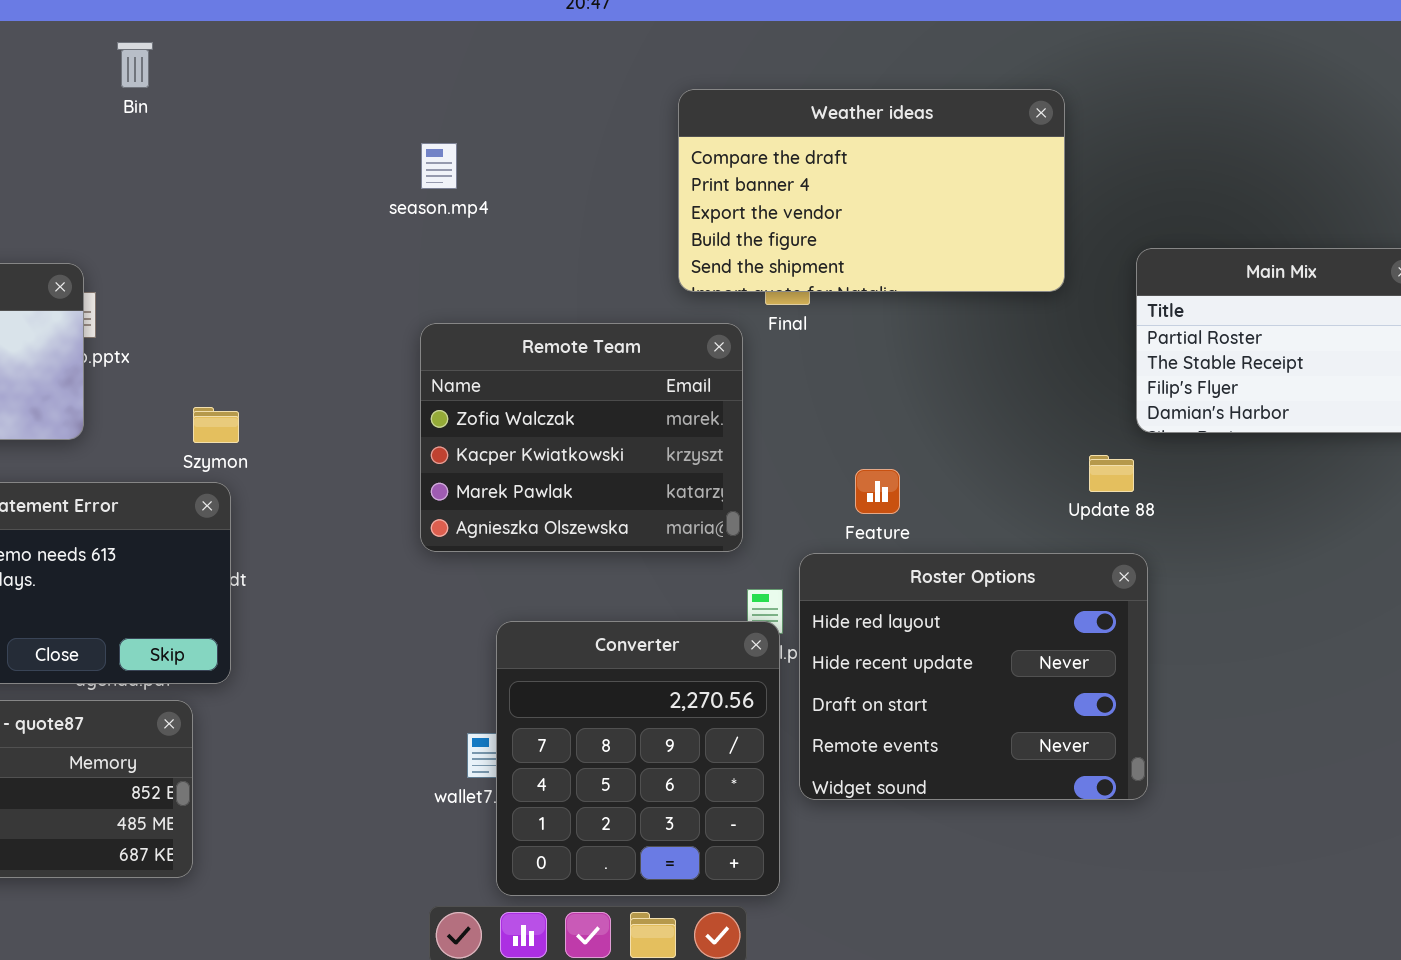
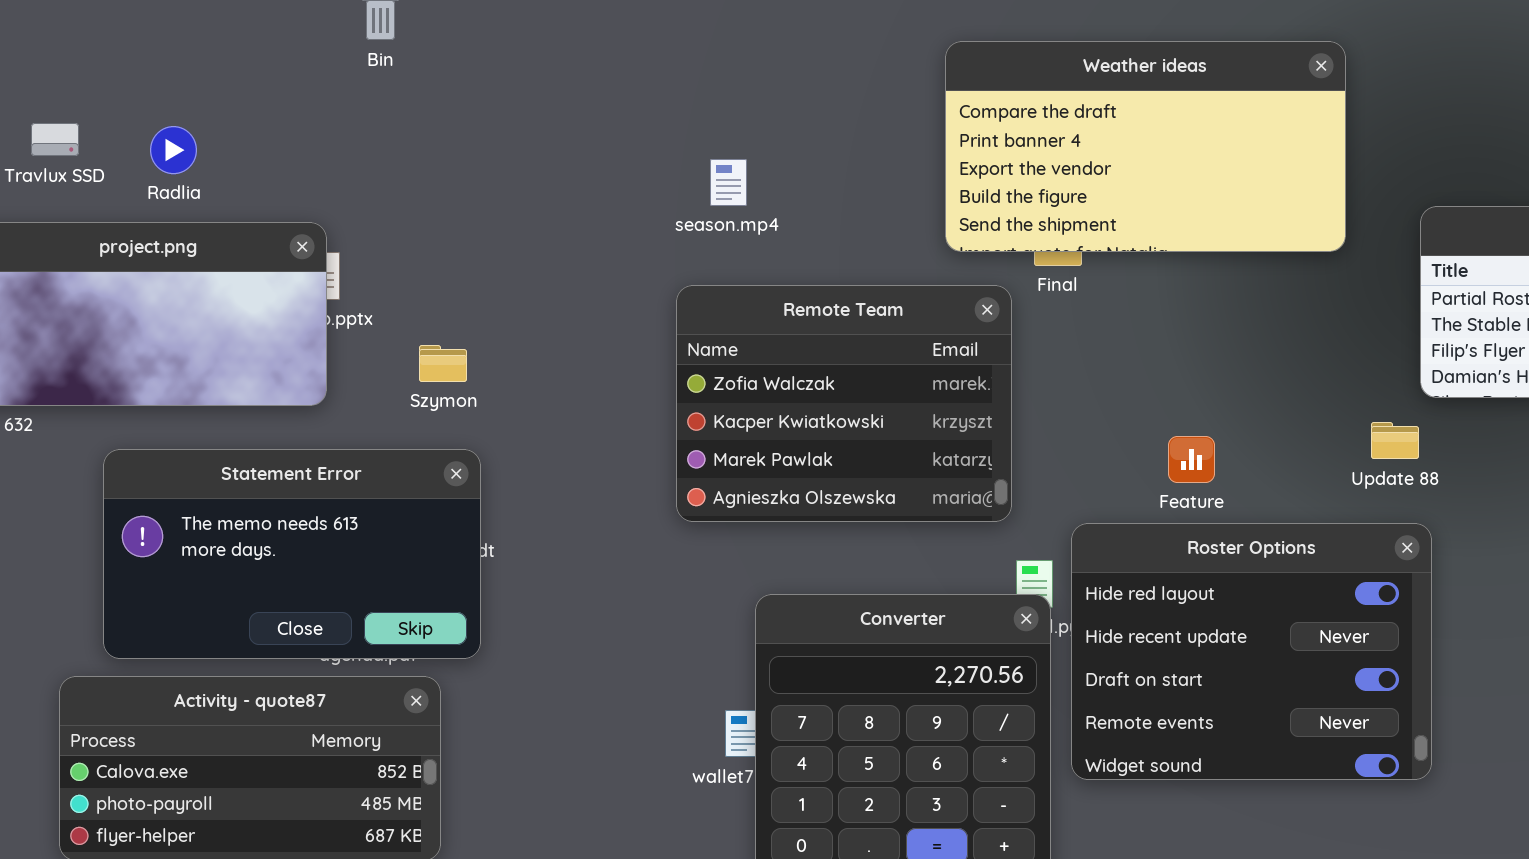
season.mp4: [421,143,457,189] -> [710,159,747,206], moved
Szymon: [193,407,239,443] -> [419,345,467,382], moved
Feature: [855,469,900,514] -> [1168,436,1215,483], moved

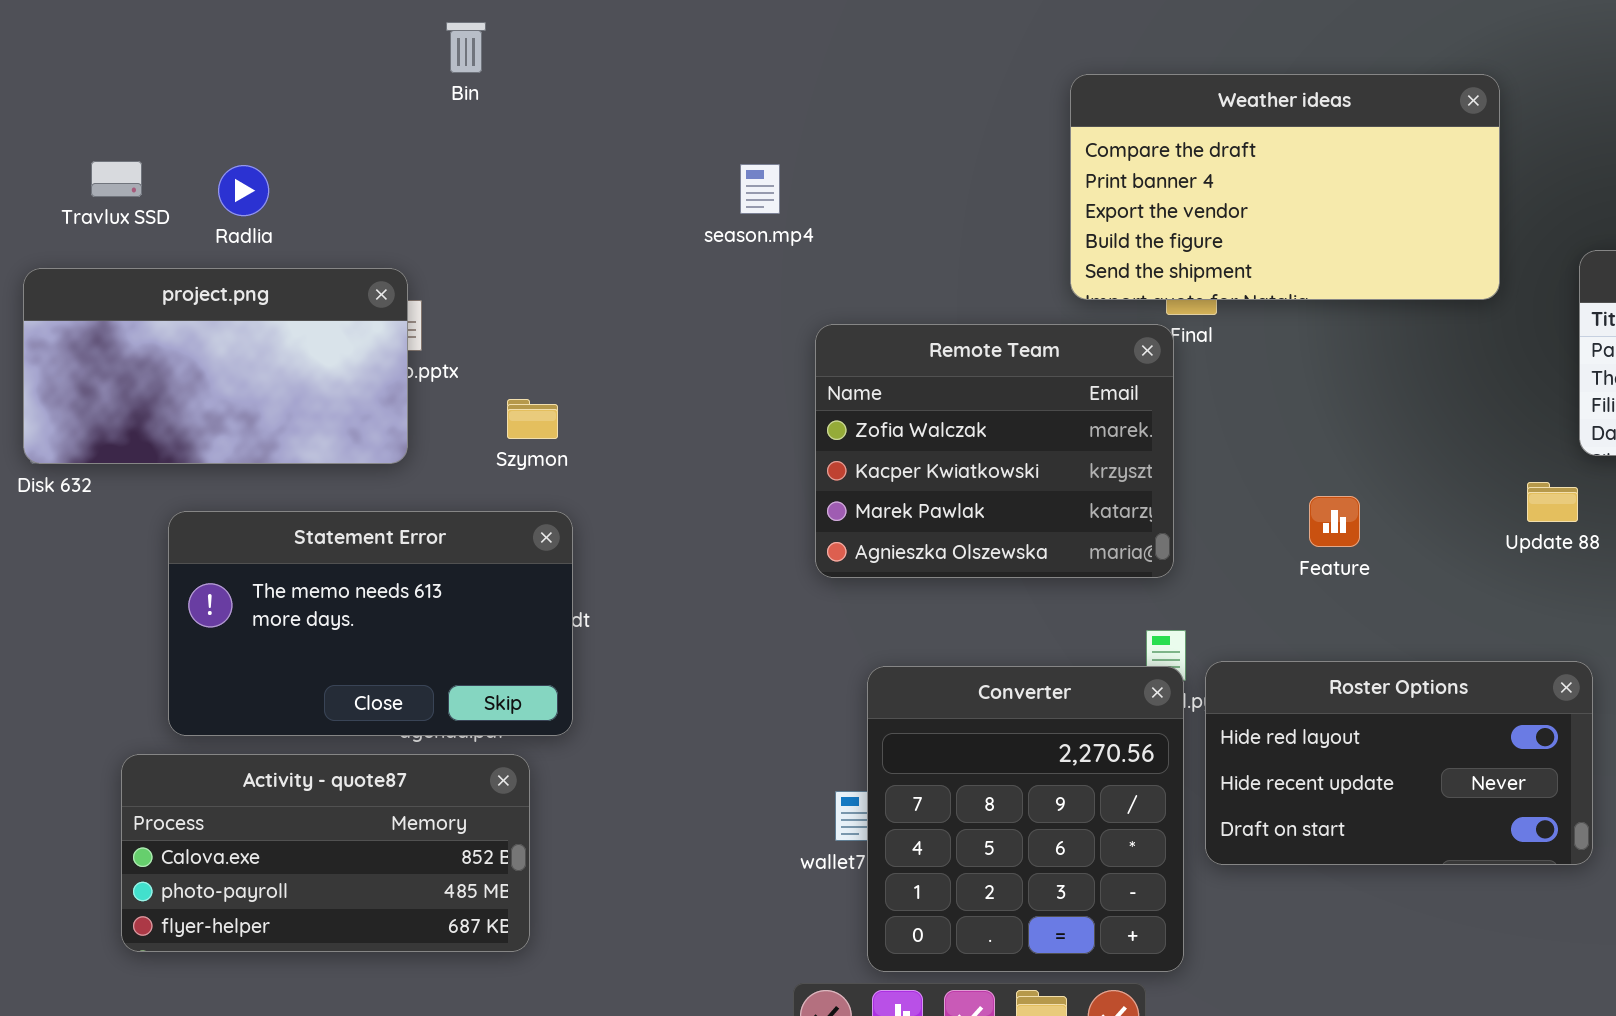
season.mp4: [710,159,747,206] -> [740,164,780,214], moved
Remote Team: [676,285,1012,522] -> [815,324,1174,578], moved
Roster Options: [1071,523,1432,780] -> [1205,661,1593,865], resized

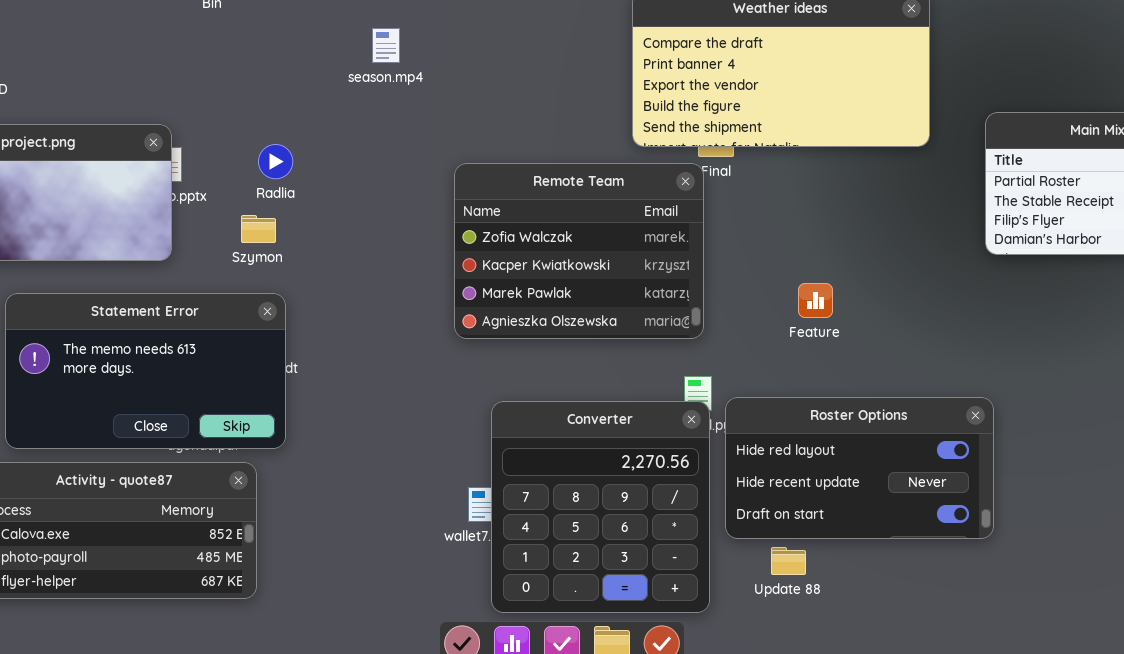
season.mp4: [740,164,780,214] -> [372,28,400,63], moved
Radlia: [218,165,269,216] -> [258,144,293,179], moved
Update 88: [1527,482,1578,522] -> [771,547,806,575], moved

